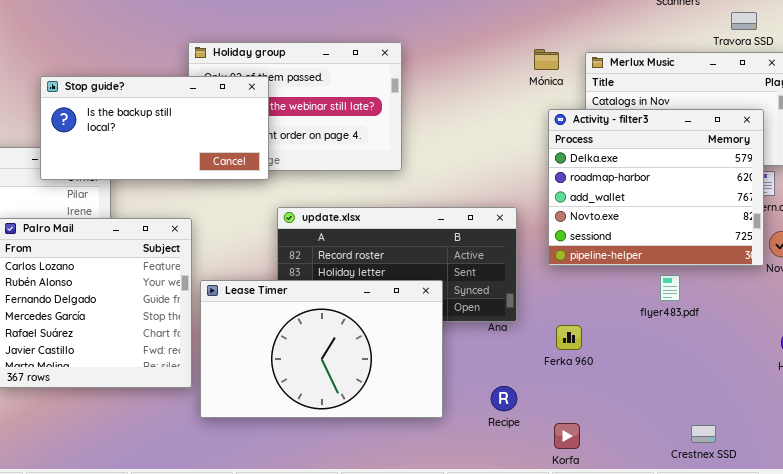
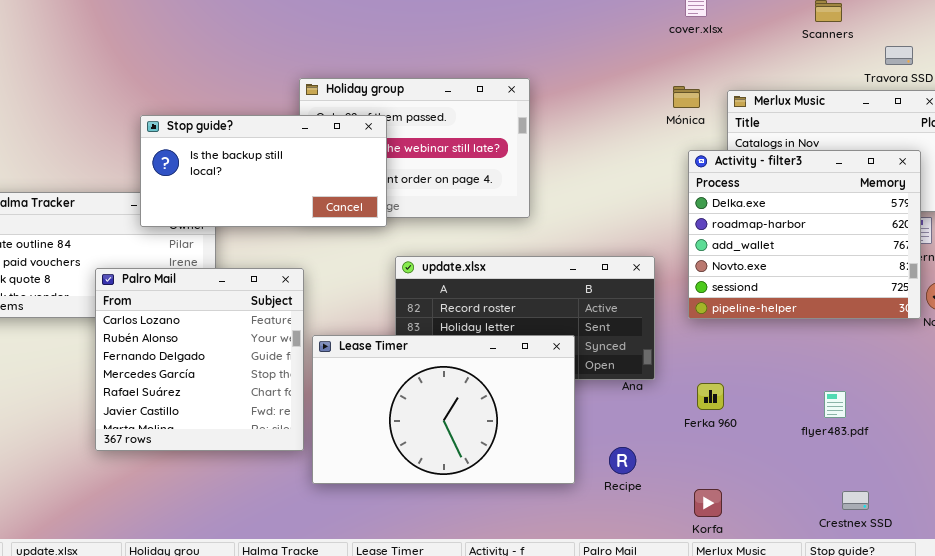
flyer483.pdf: [660,275,680,301] -> [824,391,846,418], moved
Recipe: [491,386,517,411] -> [609,447,636,474], moved

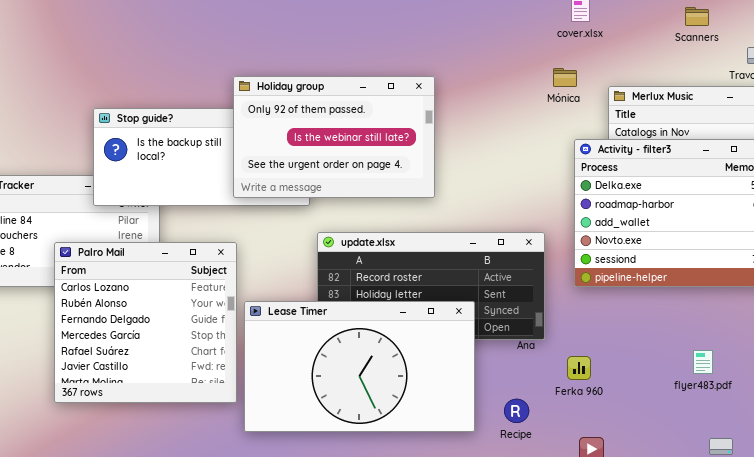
Holiday group: [299,78,530,218] -> [233,76,435,198], raised
Mónica: [673,86,700,108] -> [553,68,577,87], moved
Ferka 960: [697,383,724,410] -> [567,356,591,380], moved

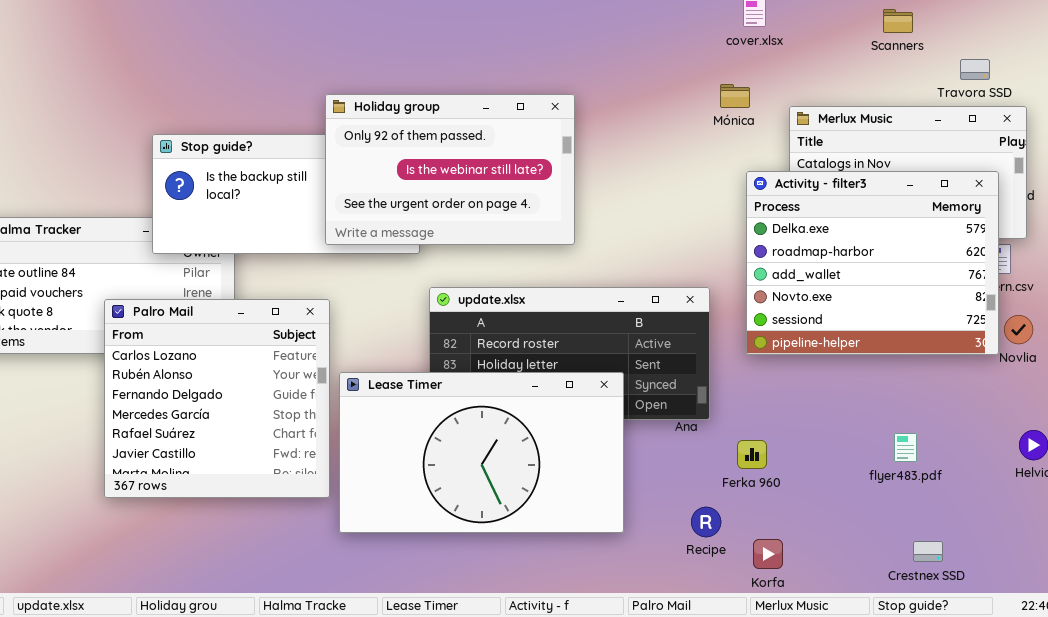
Recipe: [504,399,529,423] -> [691,507,721,537], moved

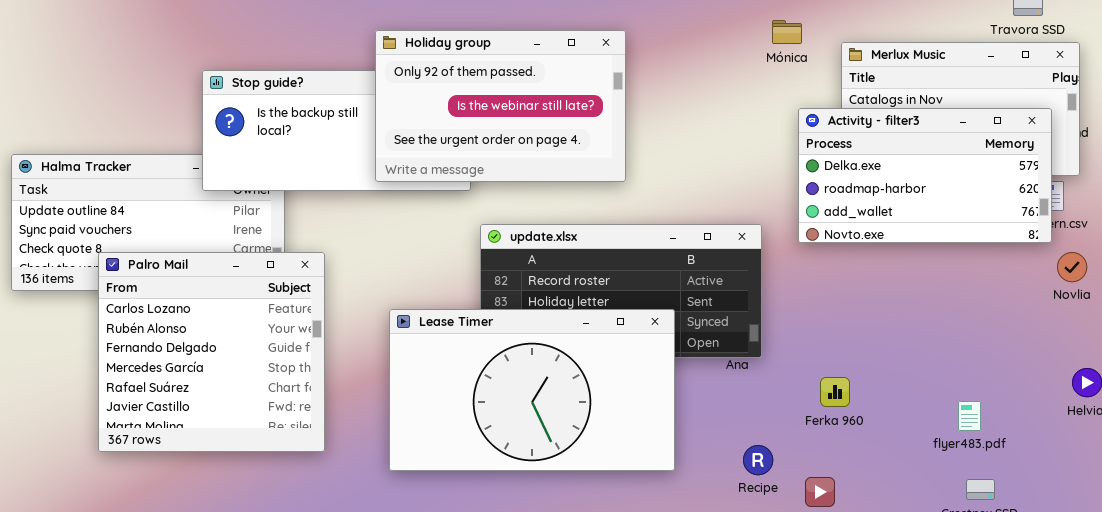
Activity - filter3: [746,171,999,355] -> [798,108,1052,243], resized
Palro Mail: [104,299,330,498] -> [98,252,325,452], moved
flyer483.pdf: [894,433,917,462] -> [958,401,981,431], moved
Ferka 960: [737,440,767,469] -> [820,377,850,407], moved

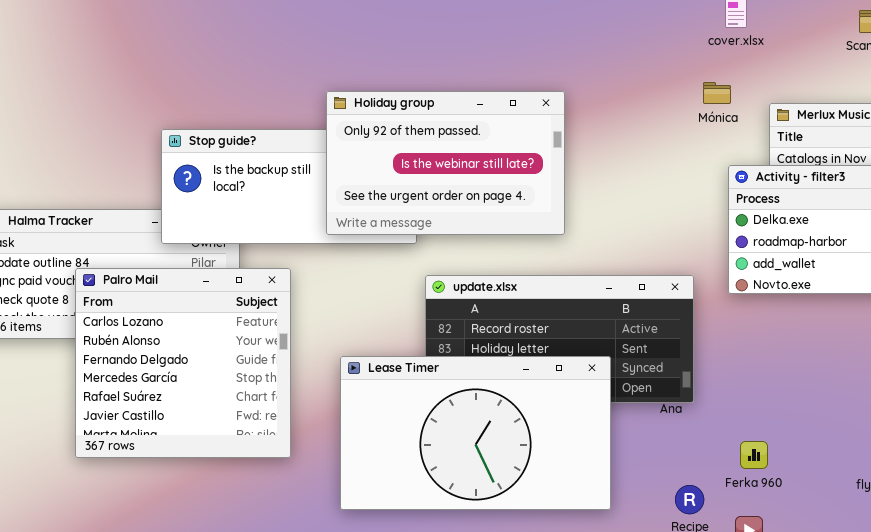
Palro Mail: [98,252,325,452] -> [75,268,291,458], moved
Ferka 960: [820,377,850,407] -> [740,441,768,469], moved

